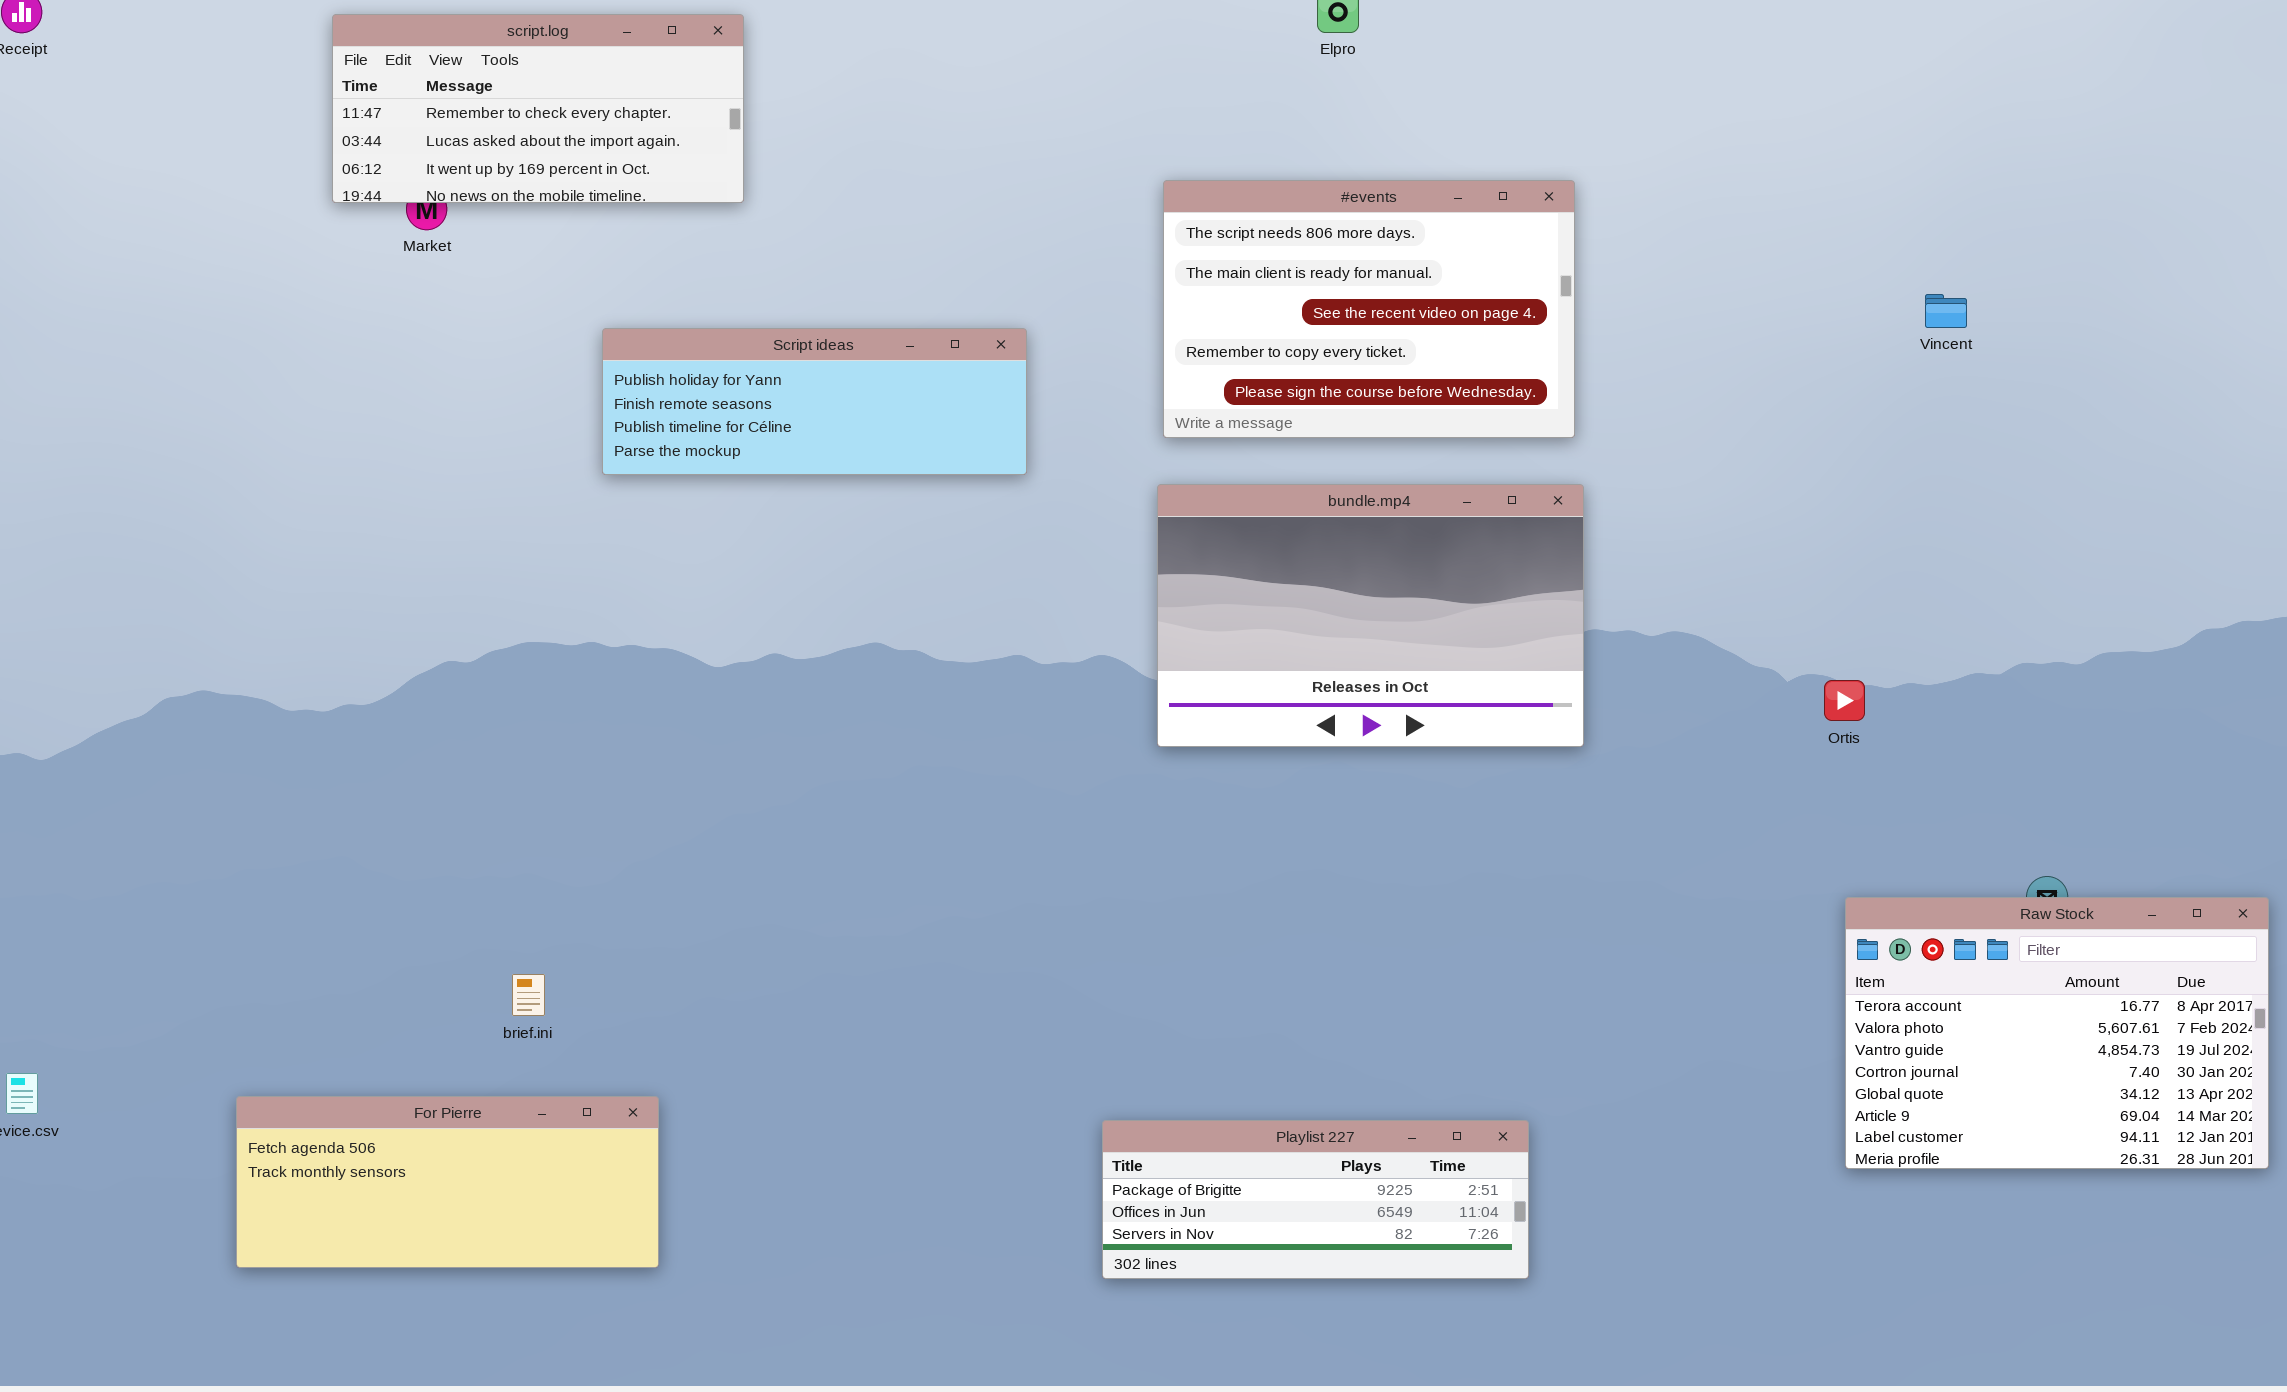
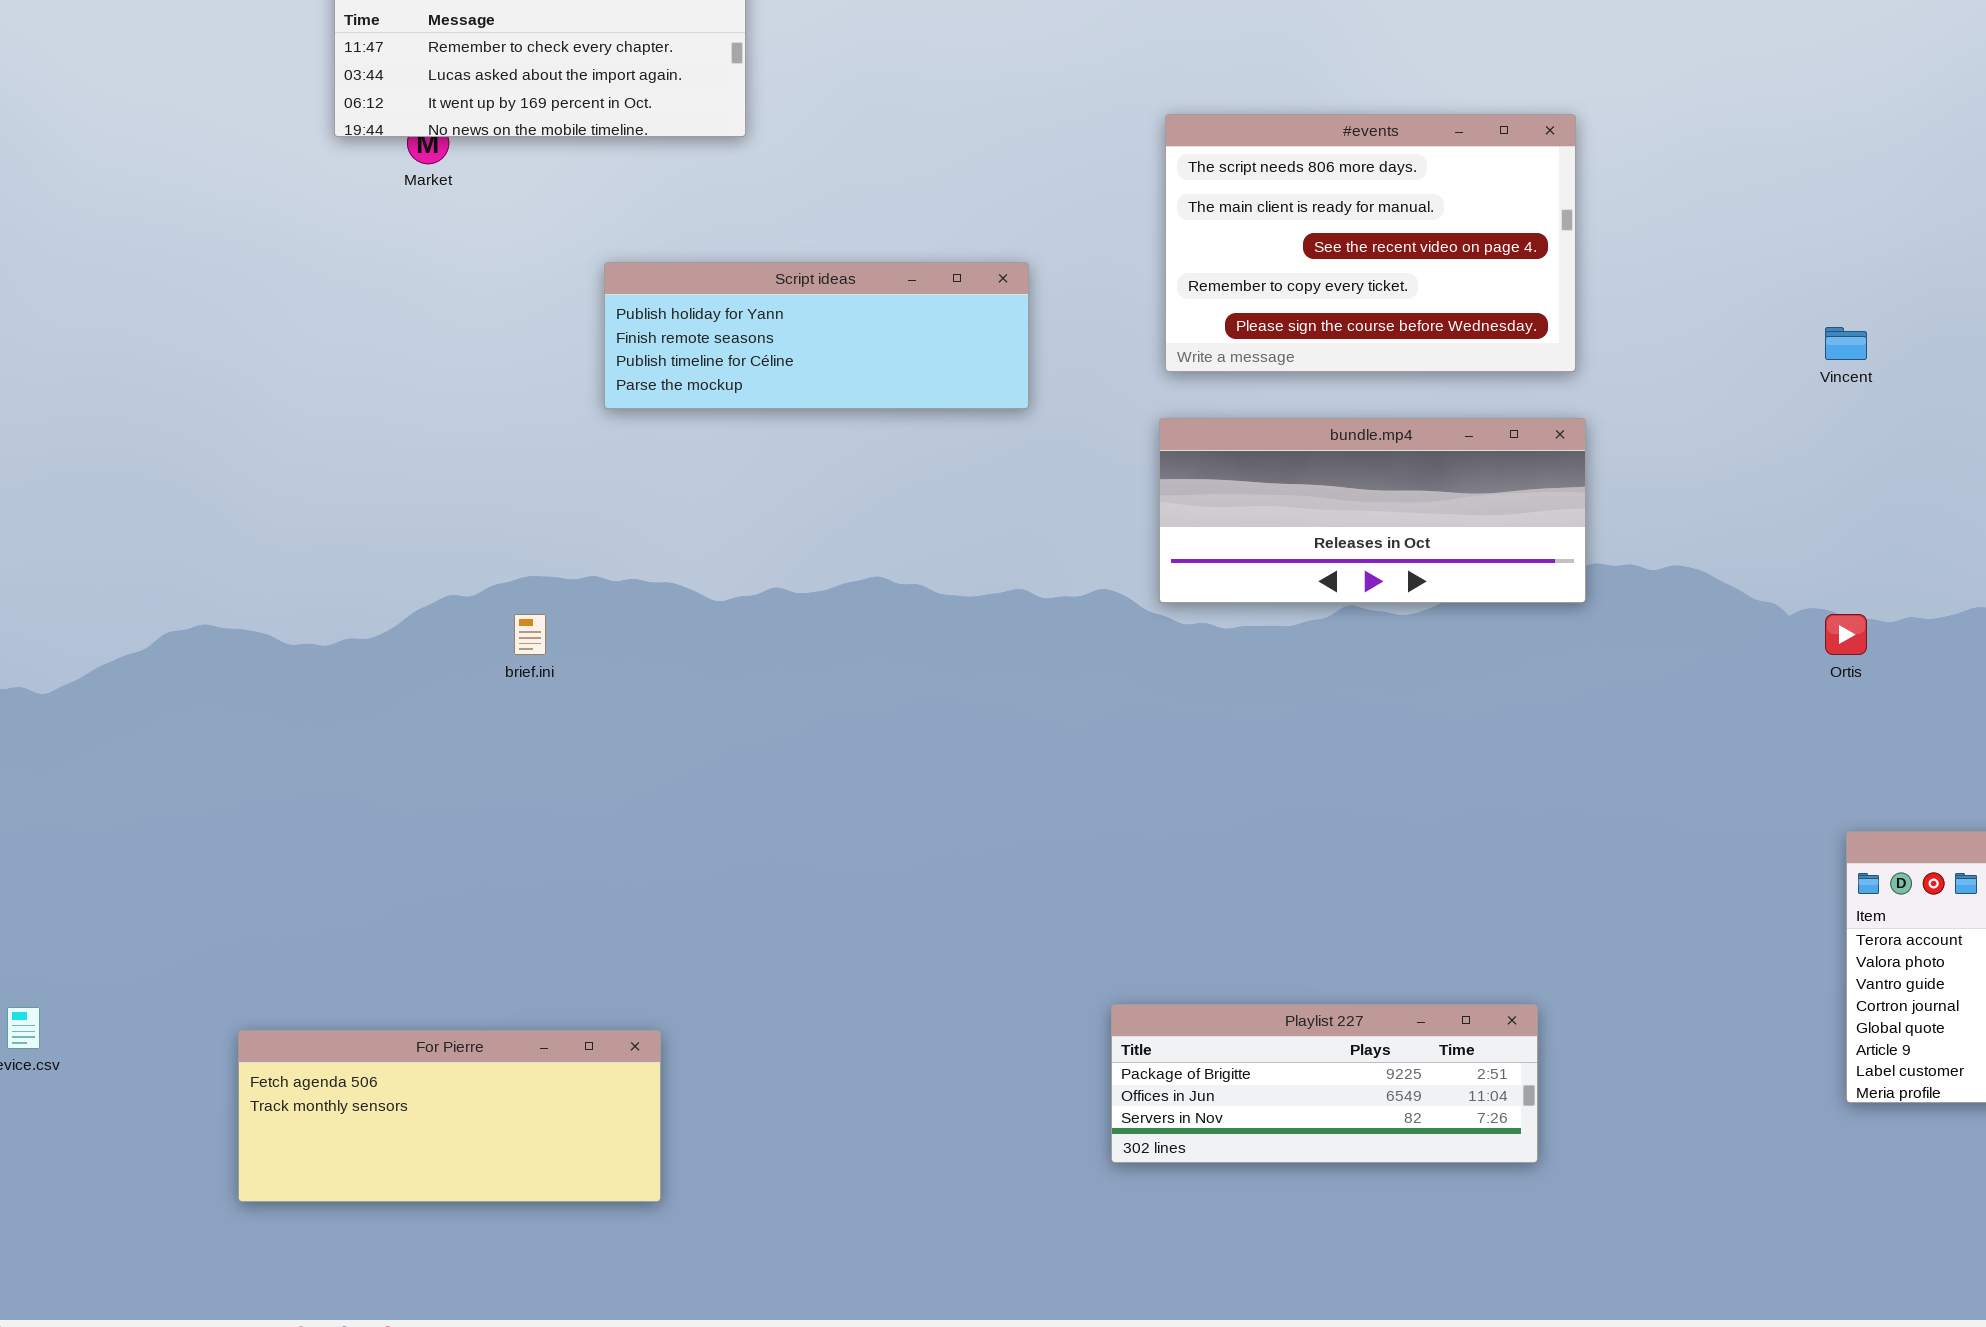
Vincent: [1925,294,1967,328] -> [1825,327,1867,360], moved
bundle.mp4: [1157,484,1584,747] -> [1159,418,1586,603], resized
brief.ini: [512,974,545,1016] -> [514,614,546,655], moved
Playlist 227: [1102,1120,1529,1279] -> [1111,1004,1538,1163], moved

